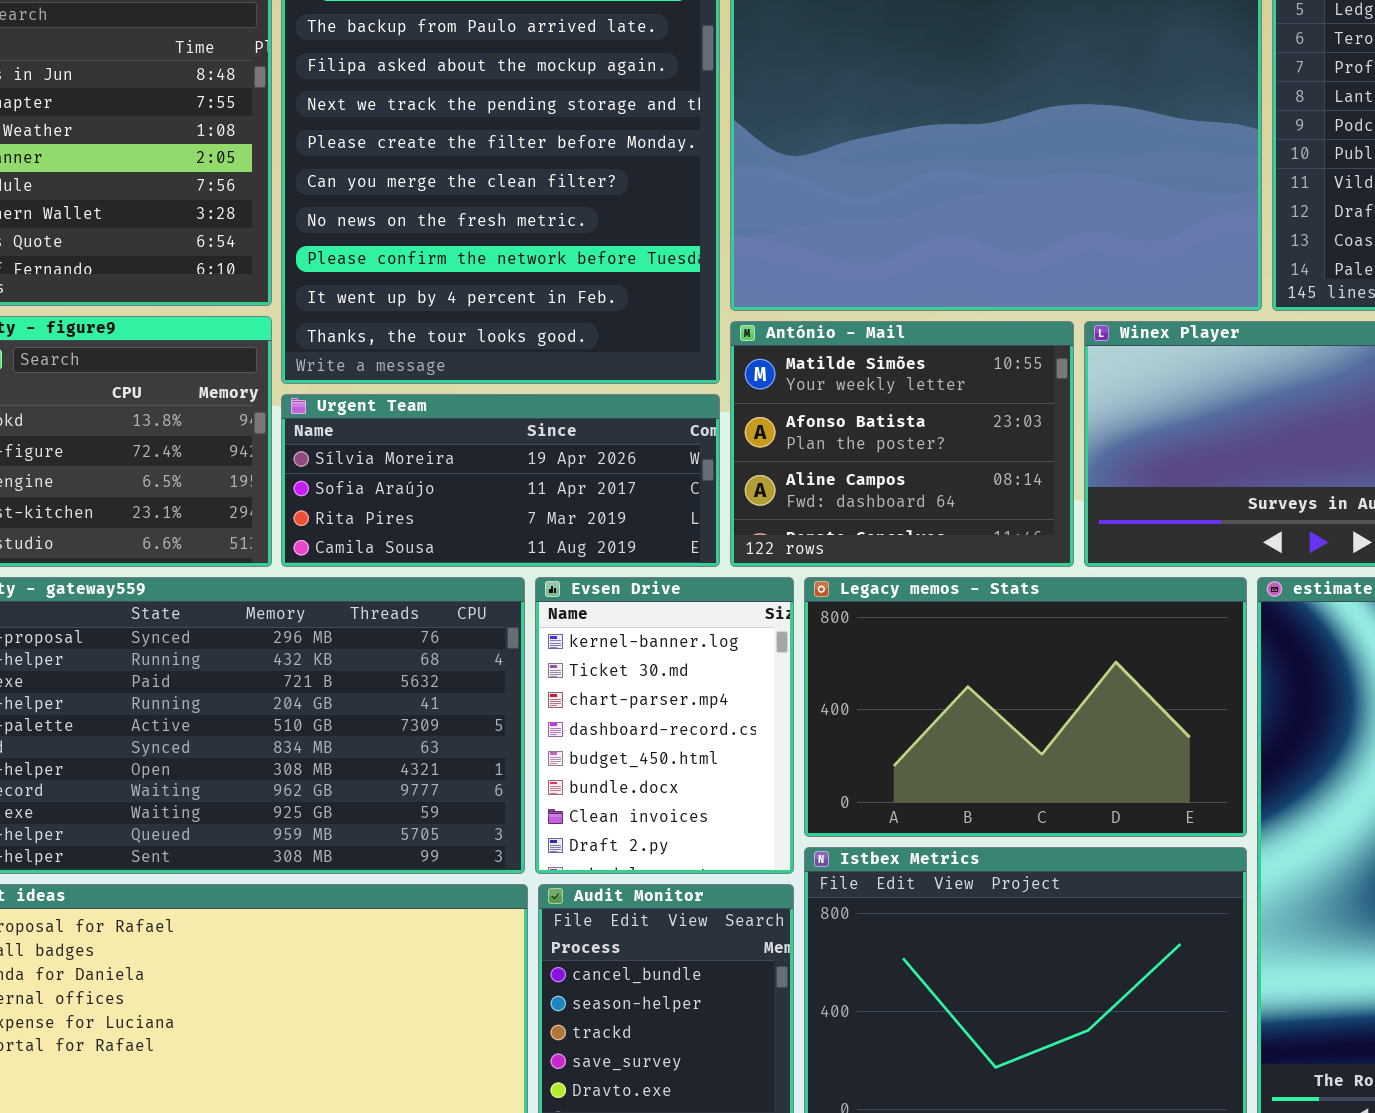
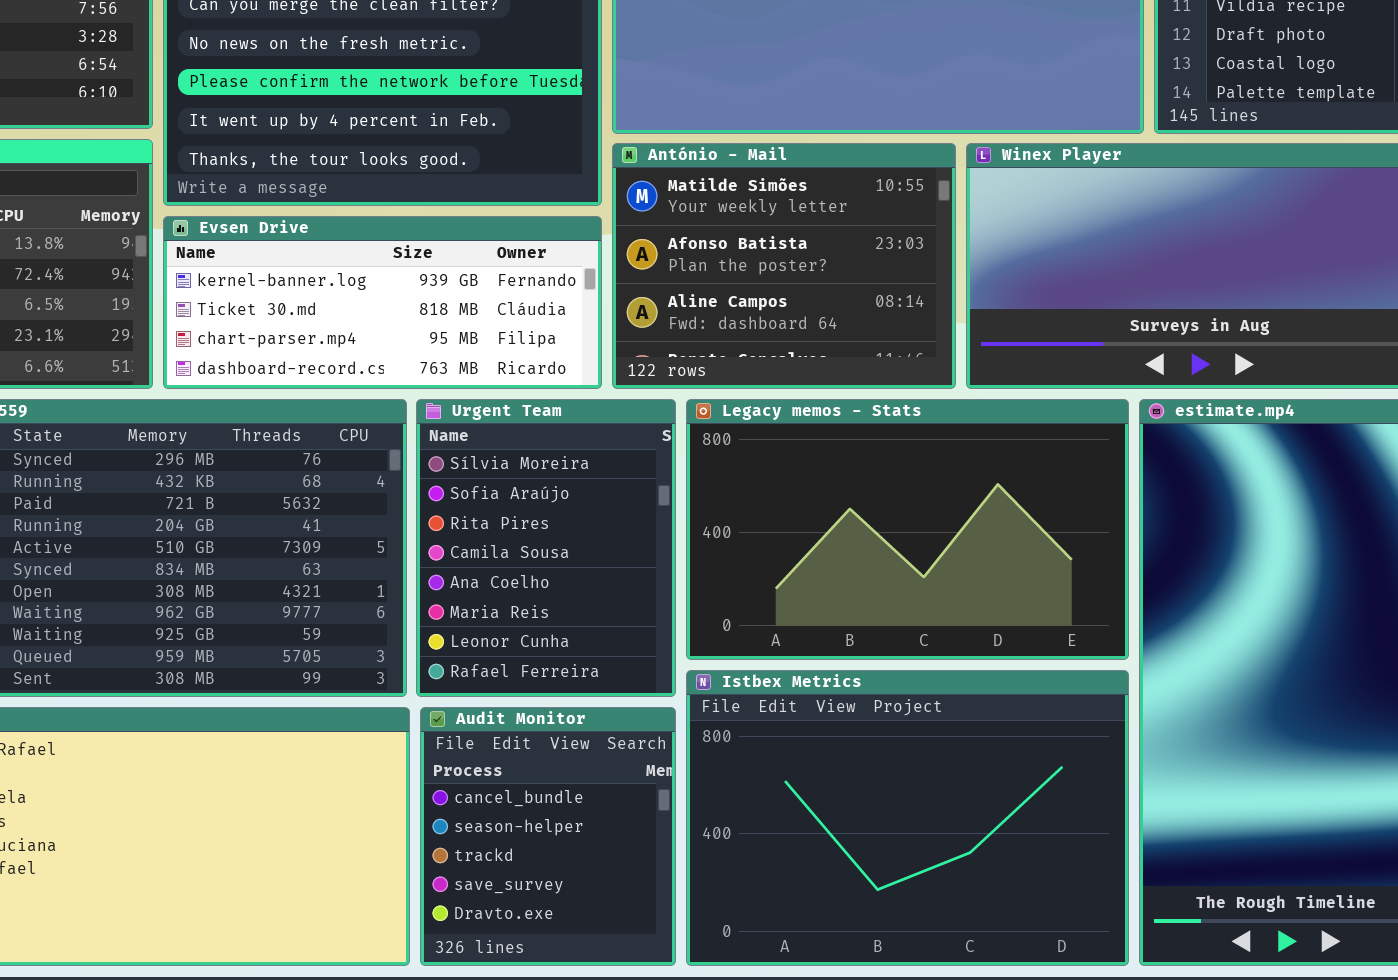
Urgent Team: [281,394,720,567] -> [416,399,676,697], moved, resized
Evsen Drive: [535,577,794,874] -> [163,216,602,389], moved, resized

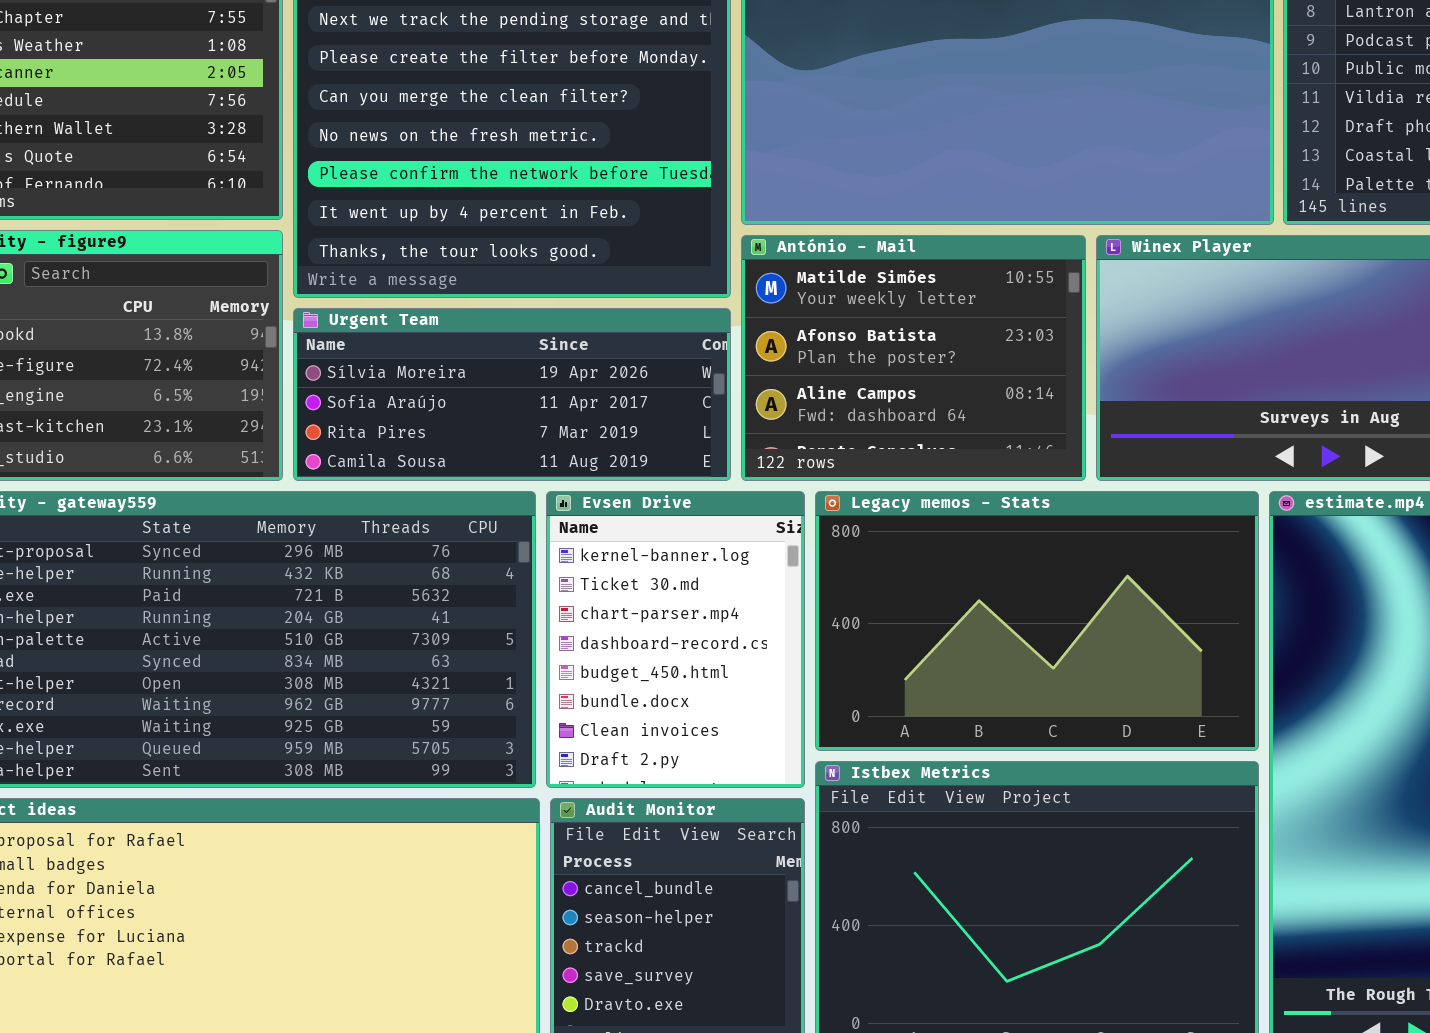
Evsen Drive: [163,216,602,389] -> [546,491,805,788], moved, resized
Urgent Team: [416,399,676,697] -> [293,308,731,481], moved, resized

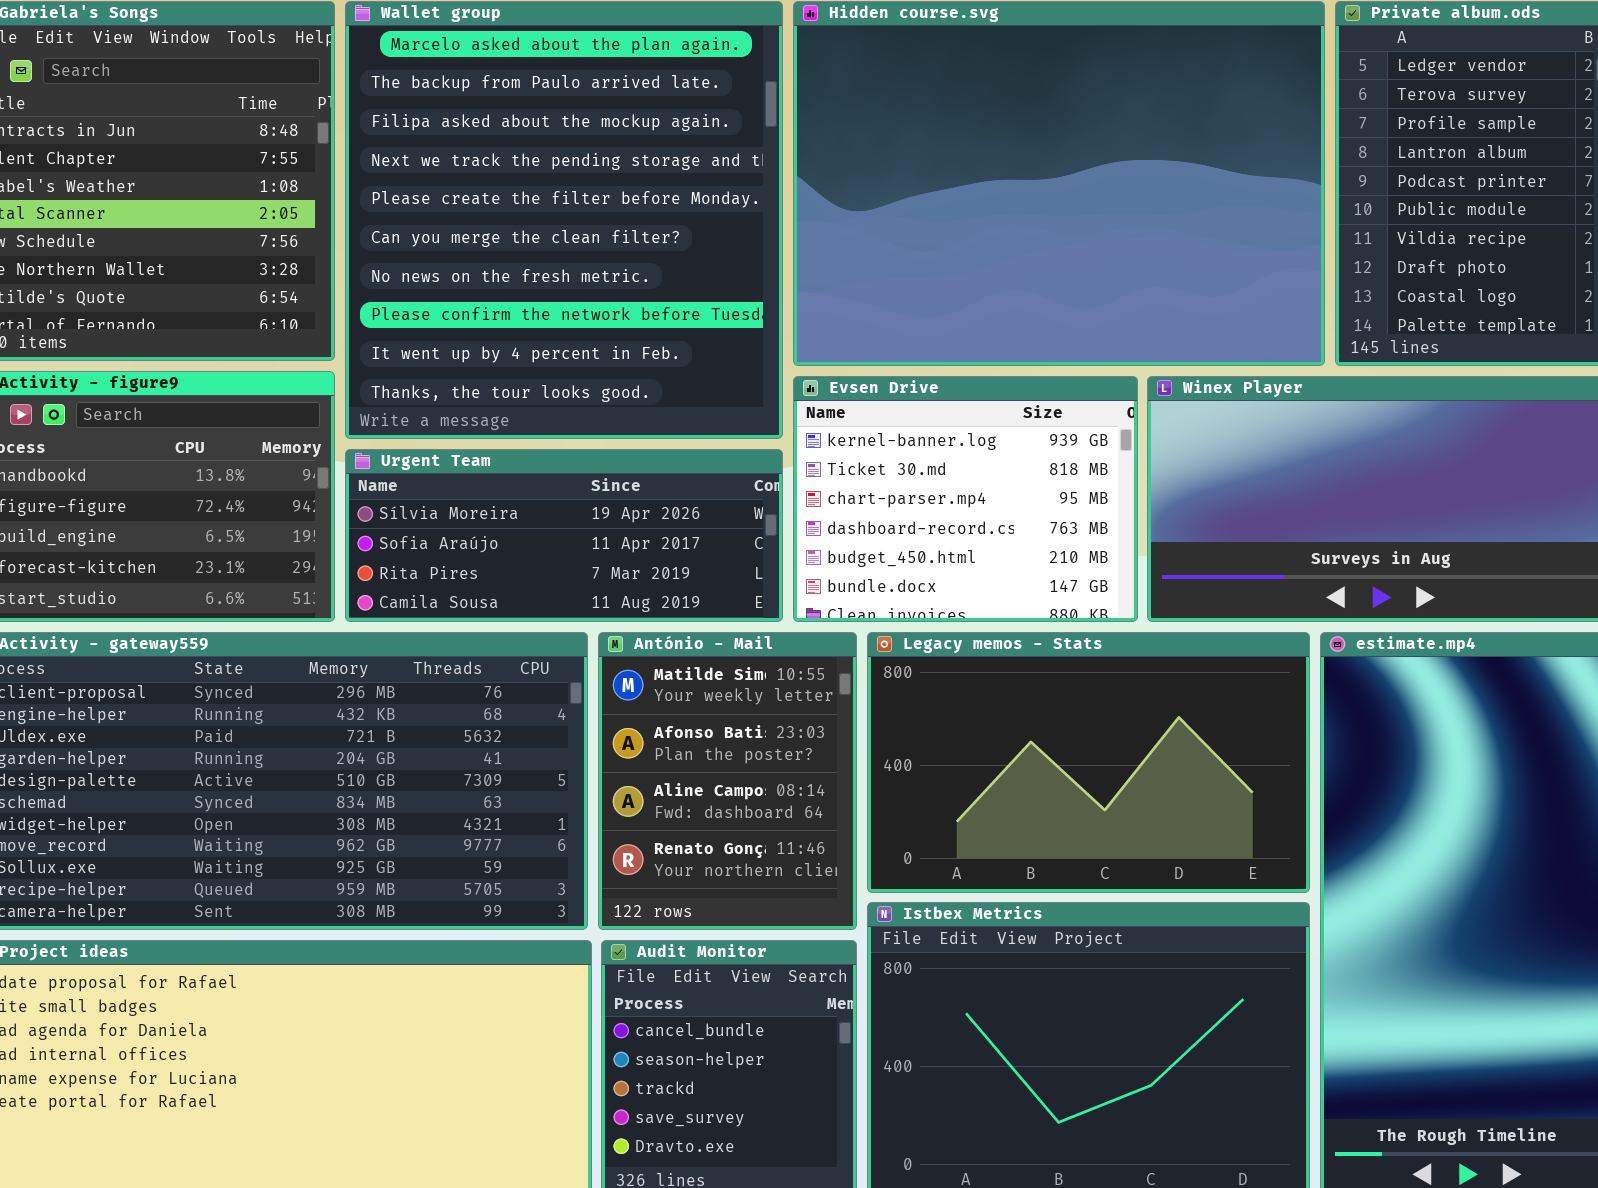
António - Mail: [741,235,1086,481] -> [598,632,857,930], moved, resized
Evsen Drive: [546,491,805,788] -> [793,376,1138,622], moved, resized

